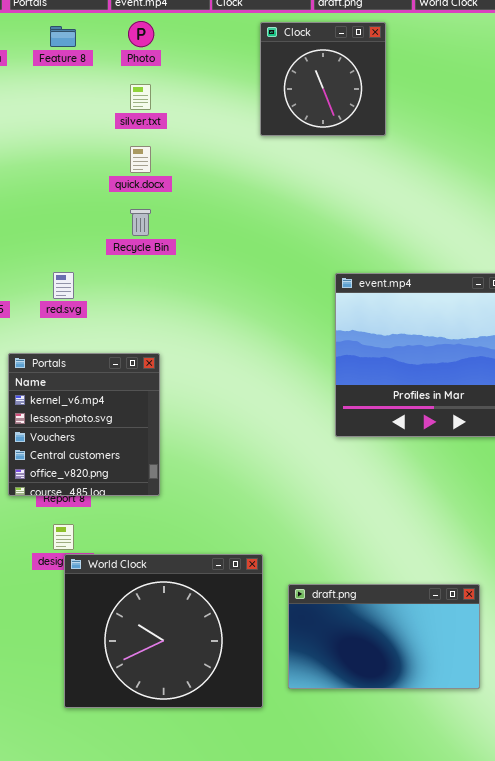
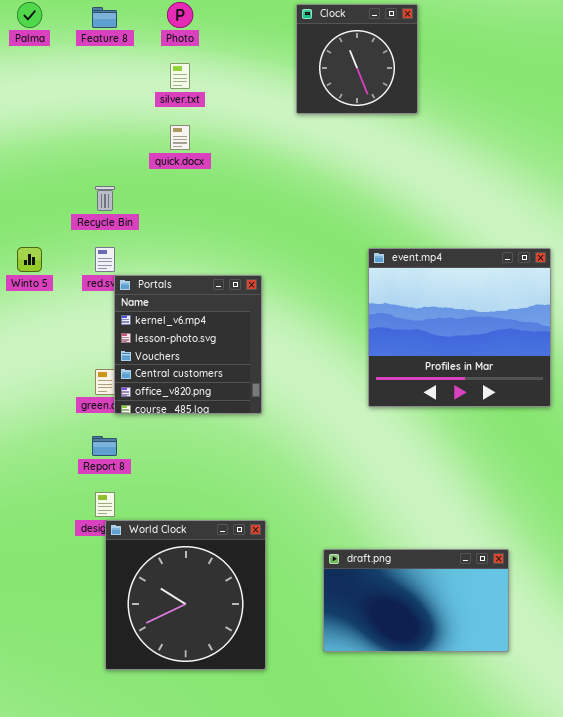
Recycle Bin: [130,209,151,236] -> [95,186,115,211], moved
Portals: [8,353,160,496] -> [114,275,262,414], moved
World Clock: [64,554,263,708] -> [105,520,266,670], resized

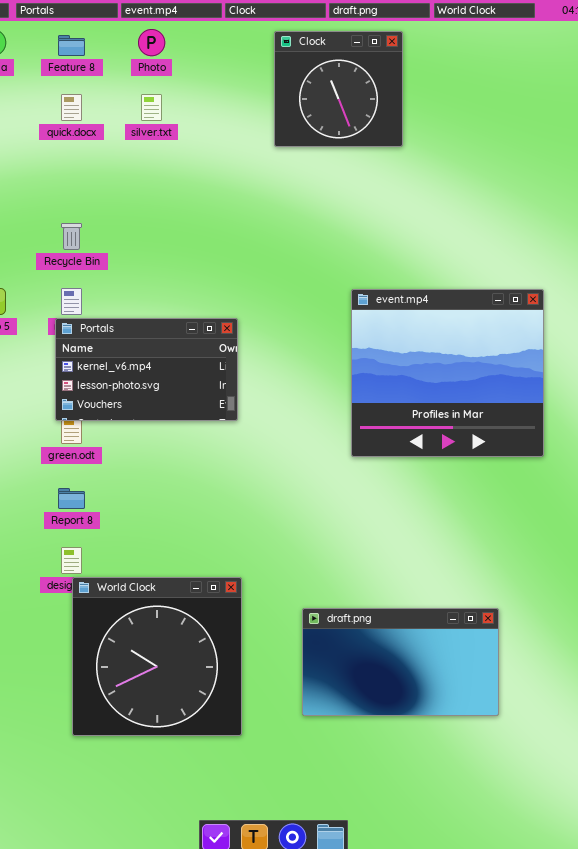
quick.docx: [170,125,190,150] -> [61,94,82,121], moved
Portals: [114,275,262,414] -> [55,318,238,421], resized

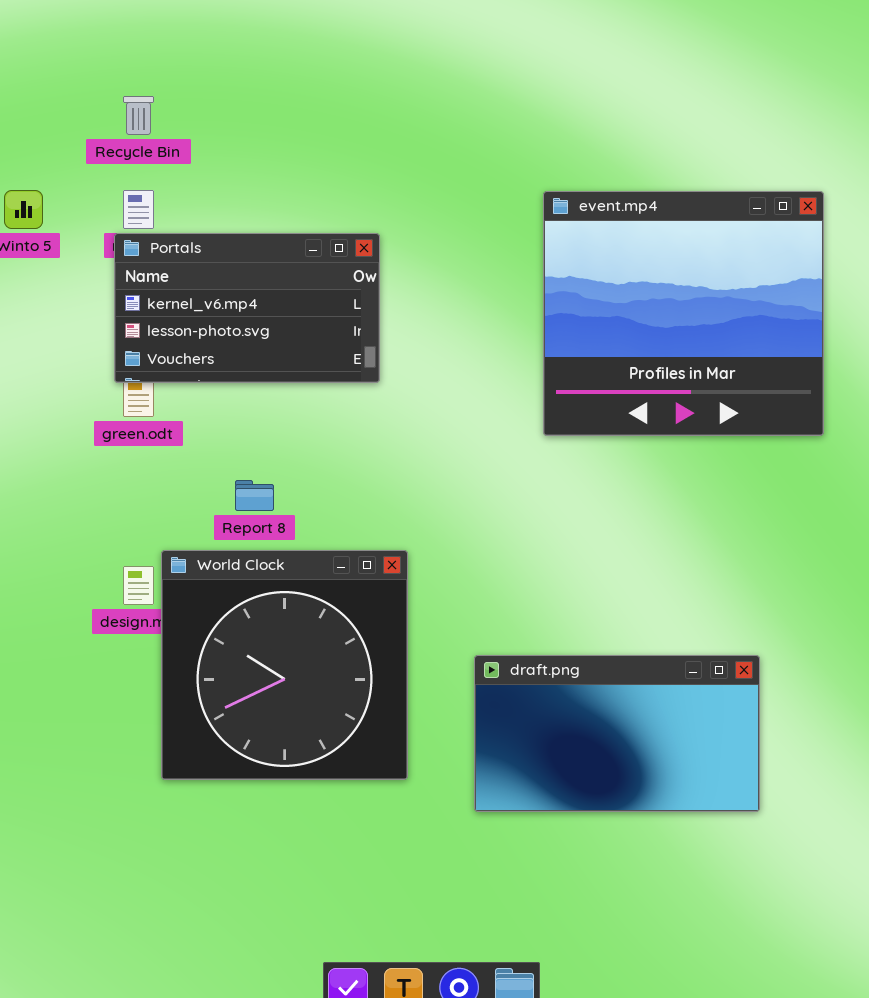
Report 8: [58,488,85,509] -> [235,480,274,511], moved
World Clock: [72,577,242,736] -> [161,550,408,780], moved

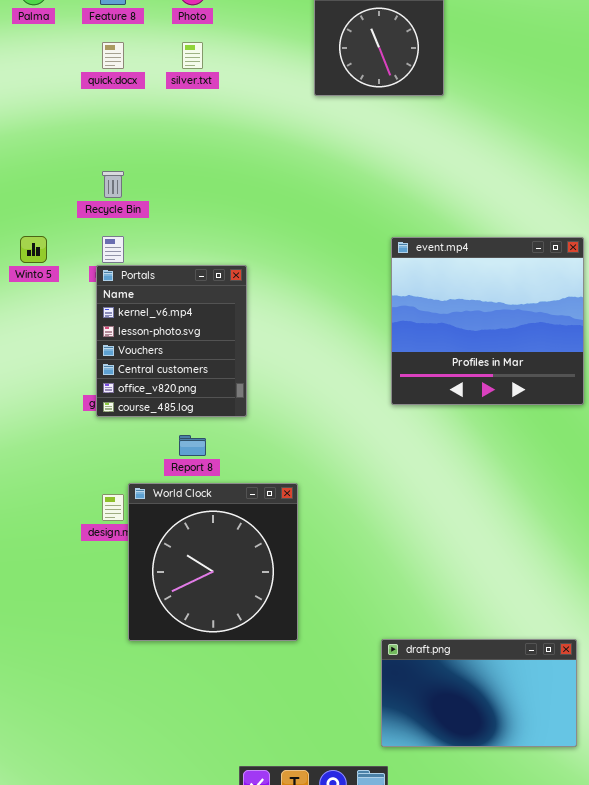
Portals: [114,233,380,383] -> [96,265,247,417], resized
draft.png: [474,655,760,812] -> [381,639,577,747], moved

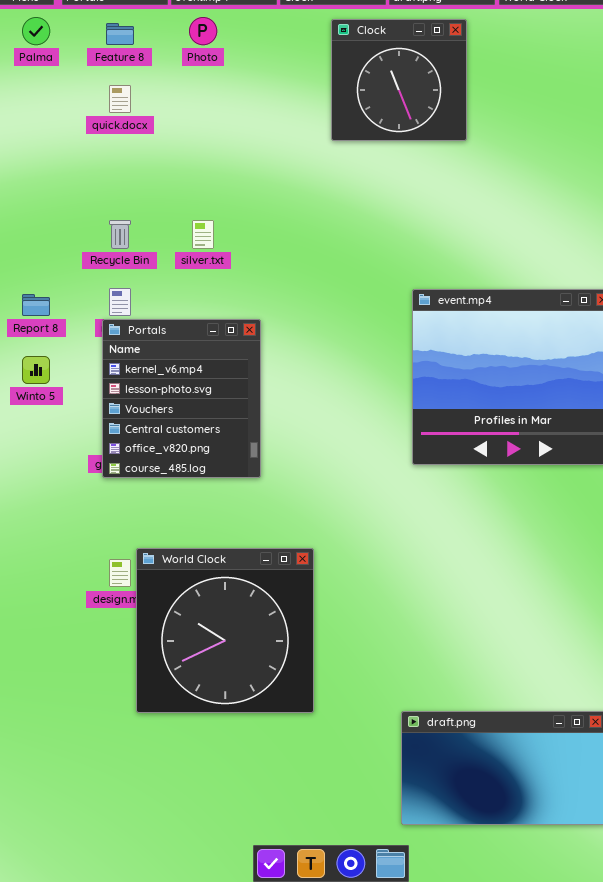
silver.txt: [182,42,203,69] -> [192,220,214,249], moved
Winto 5: [20,236,47,263] -> [22,356,50,384], moved
Report 8: [179,435,206,456] -> [22,294,50,316], moved

